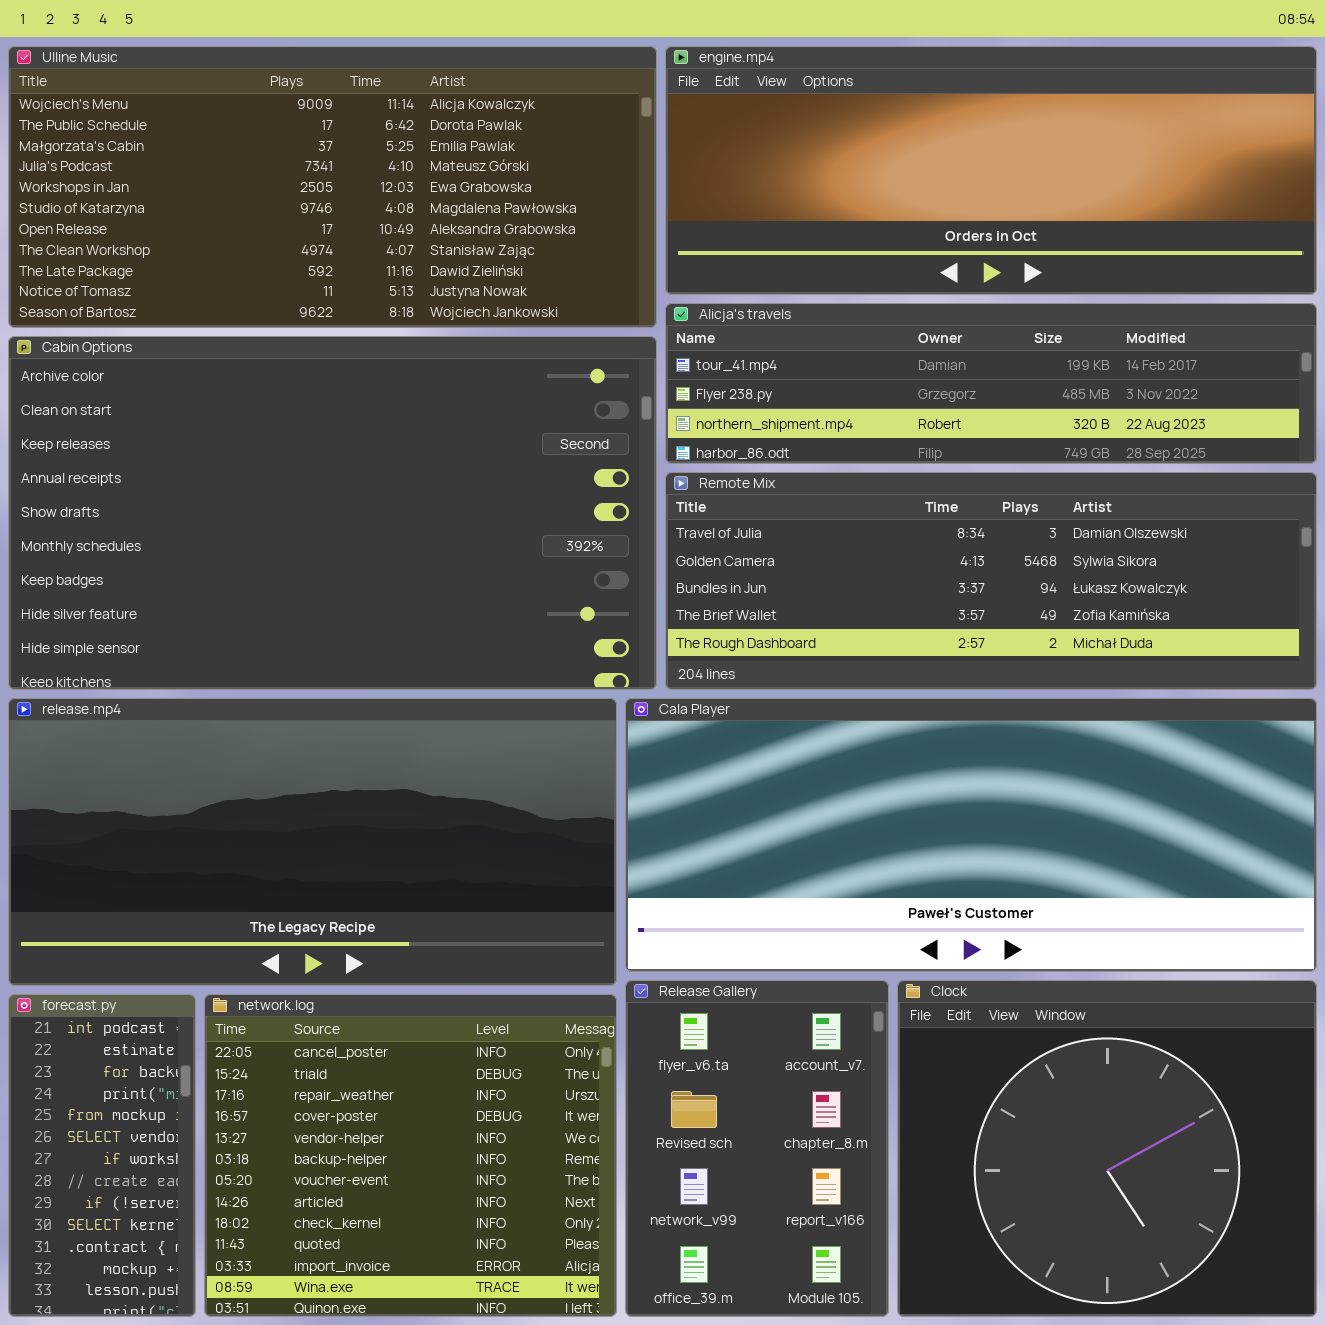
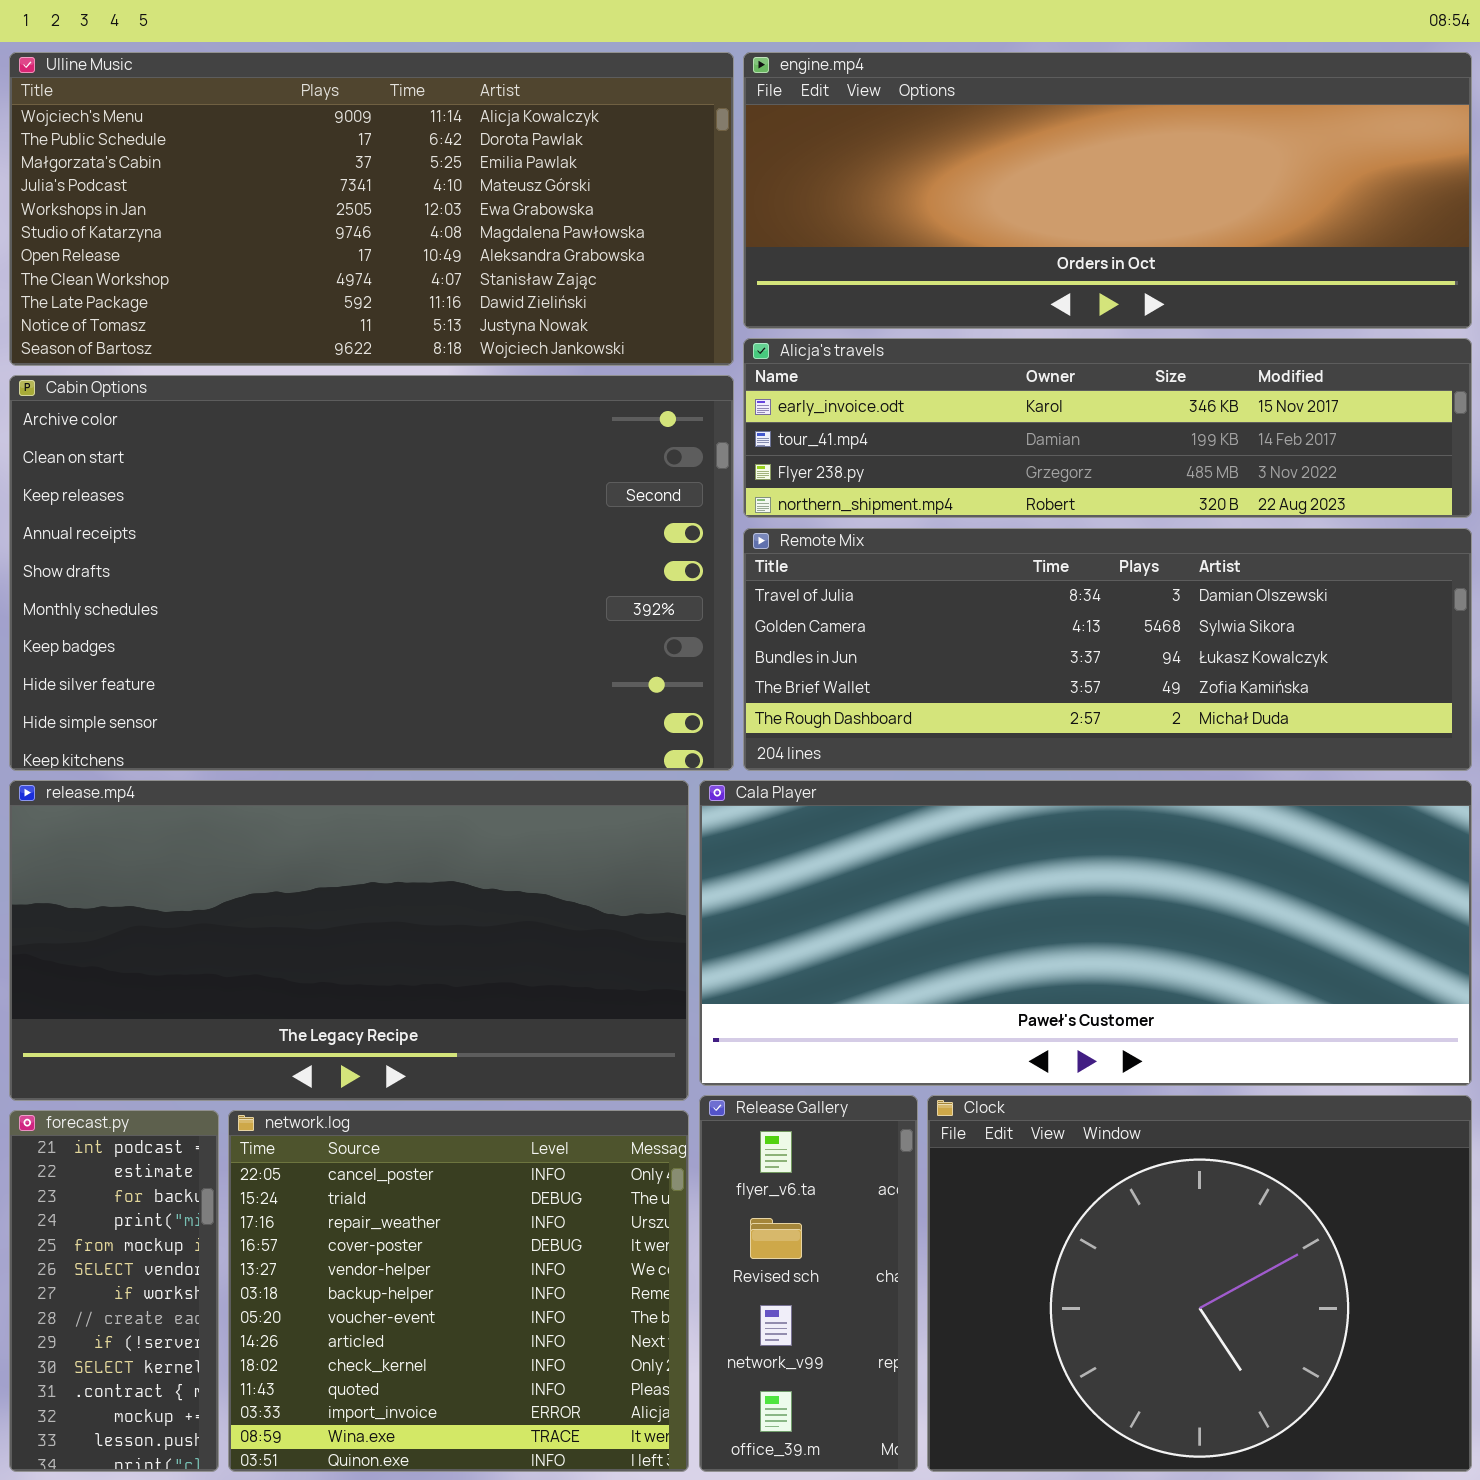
Alicja's travels: [665,303,1317,464] -> [743,338,1472,518], scrolled up 1 row
Release Gallery: [625,980,889,1317] -> [699,1095,918,1472], resized
Clock: [897,980,1317,1317] -> [927,1095,1472,1472], resized

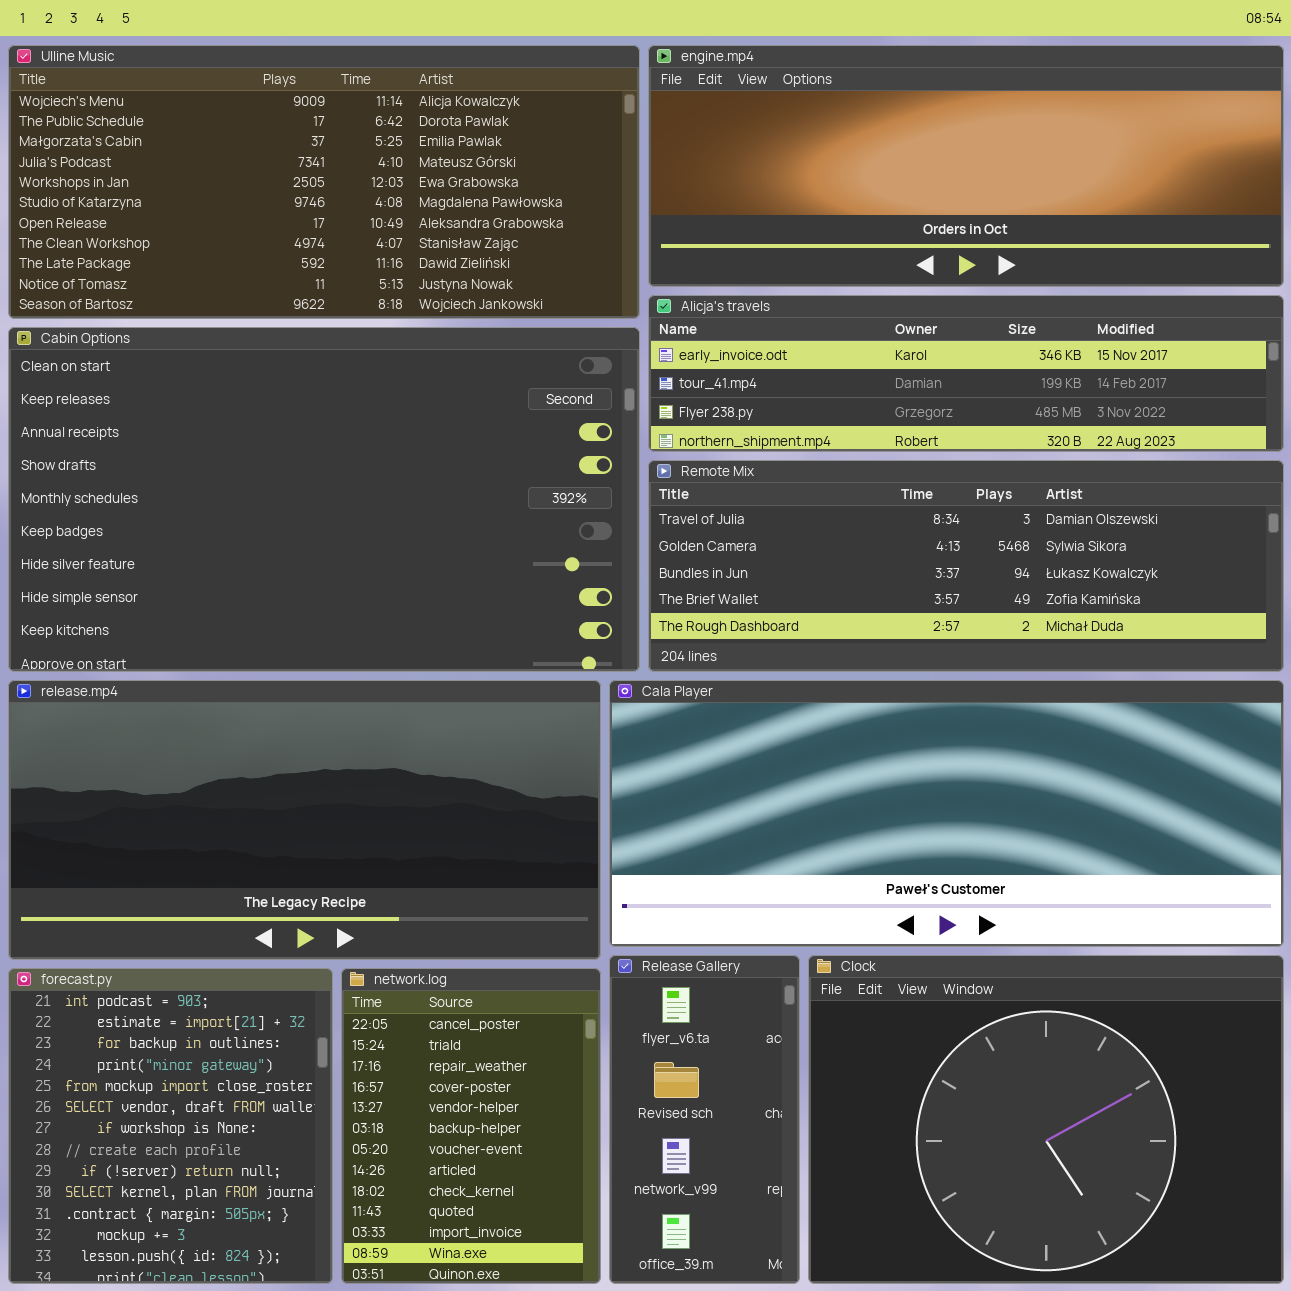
Cabin Options: [9,375,734,771] -> [8,327,640,672], scrolled down 1 row
forecast.py: [9,1110,219,1472] -> [8,968,333,1284], resized
network.log: [228,1110,689,1472] -> [341,968,601,1284], resized

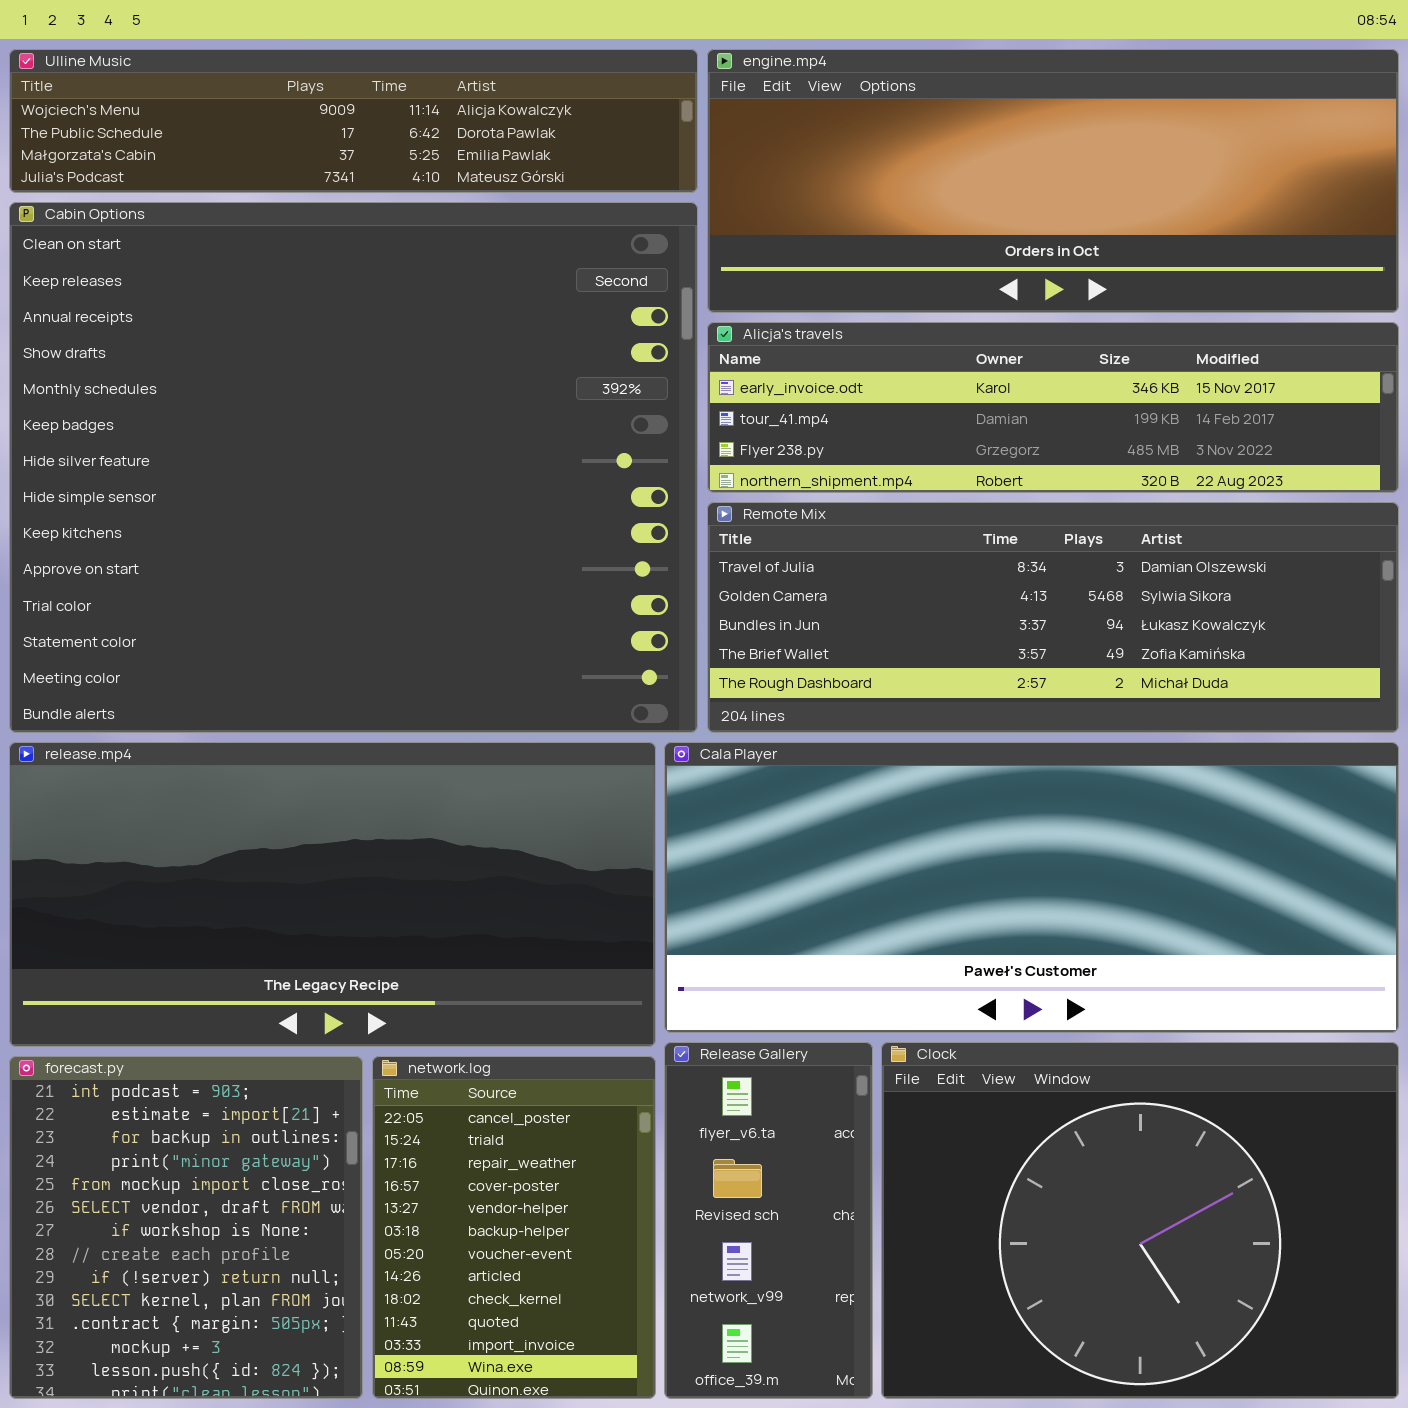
Ulline Music: [8,45,640,319] -> [9,49,698,193], resized
Cabin Options: [8,327,640,672] -> [9,202,698,733], resized

